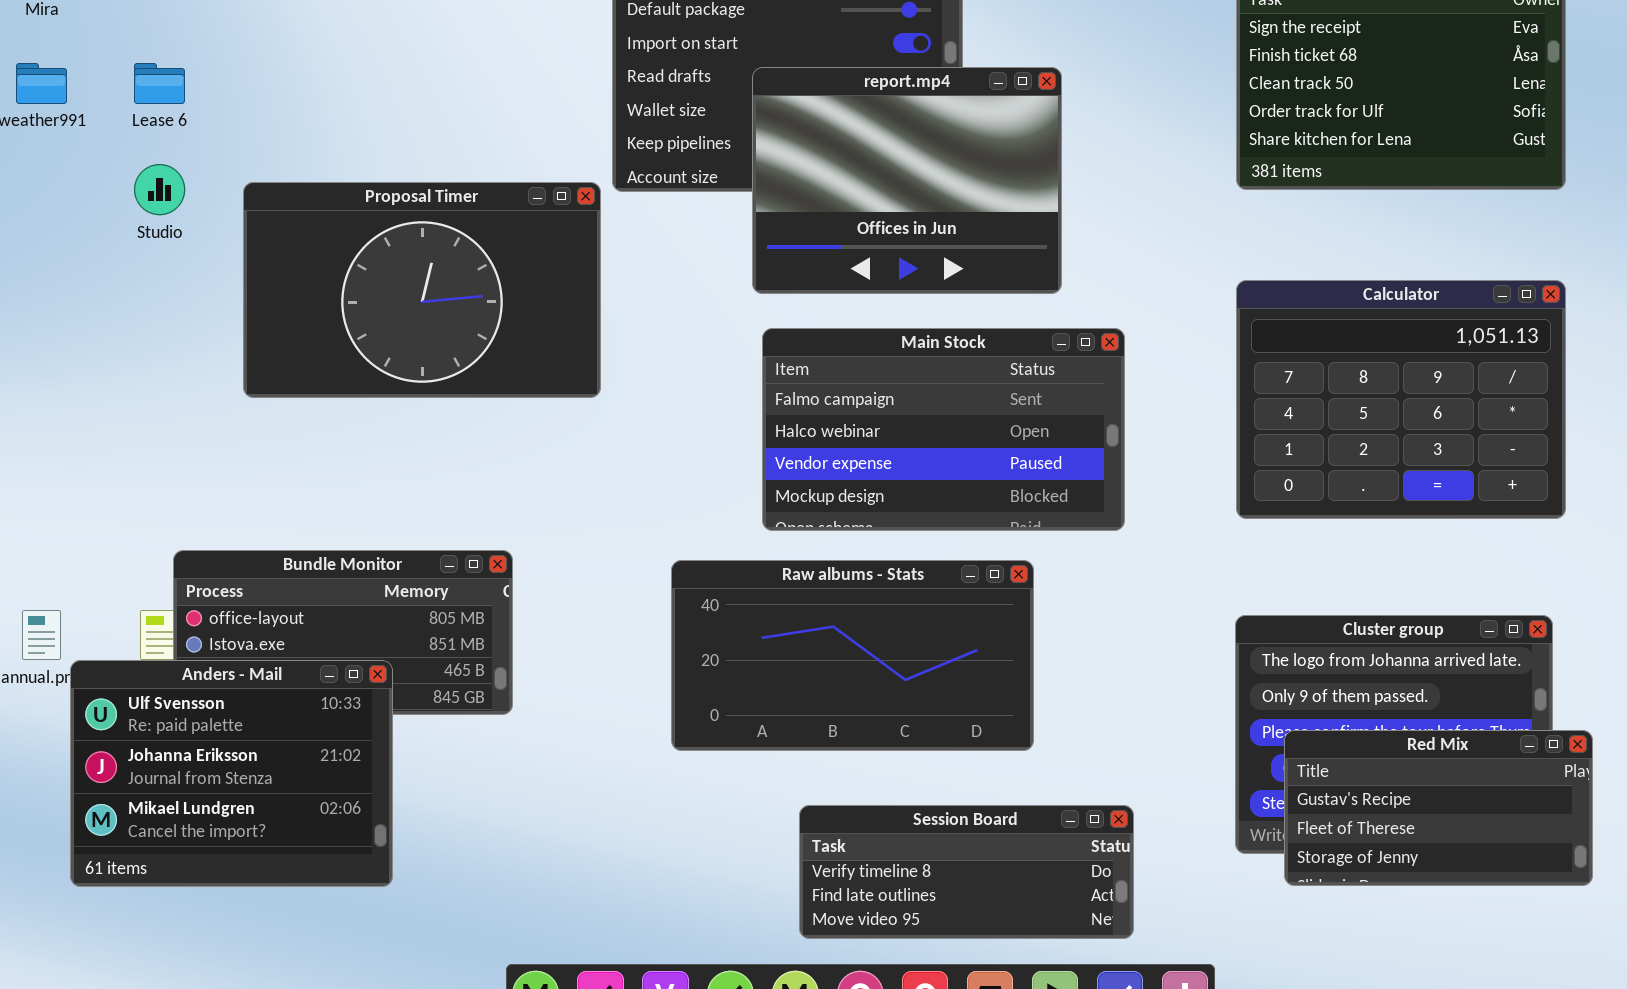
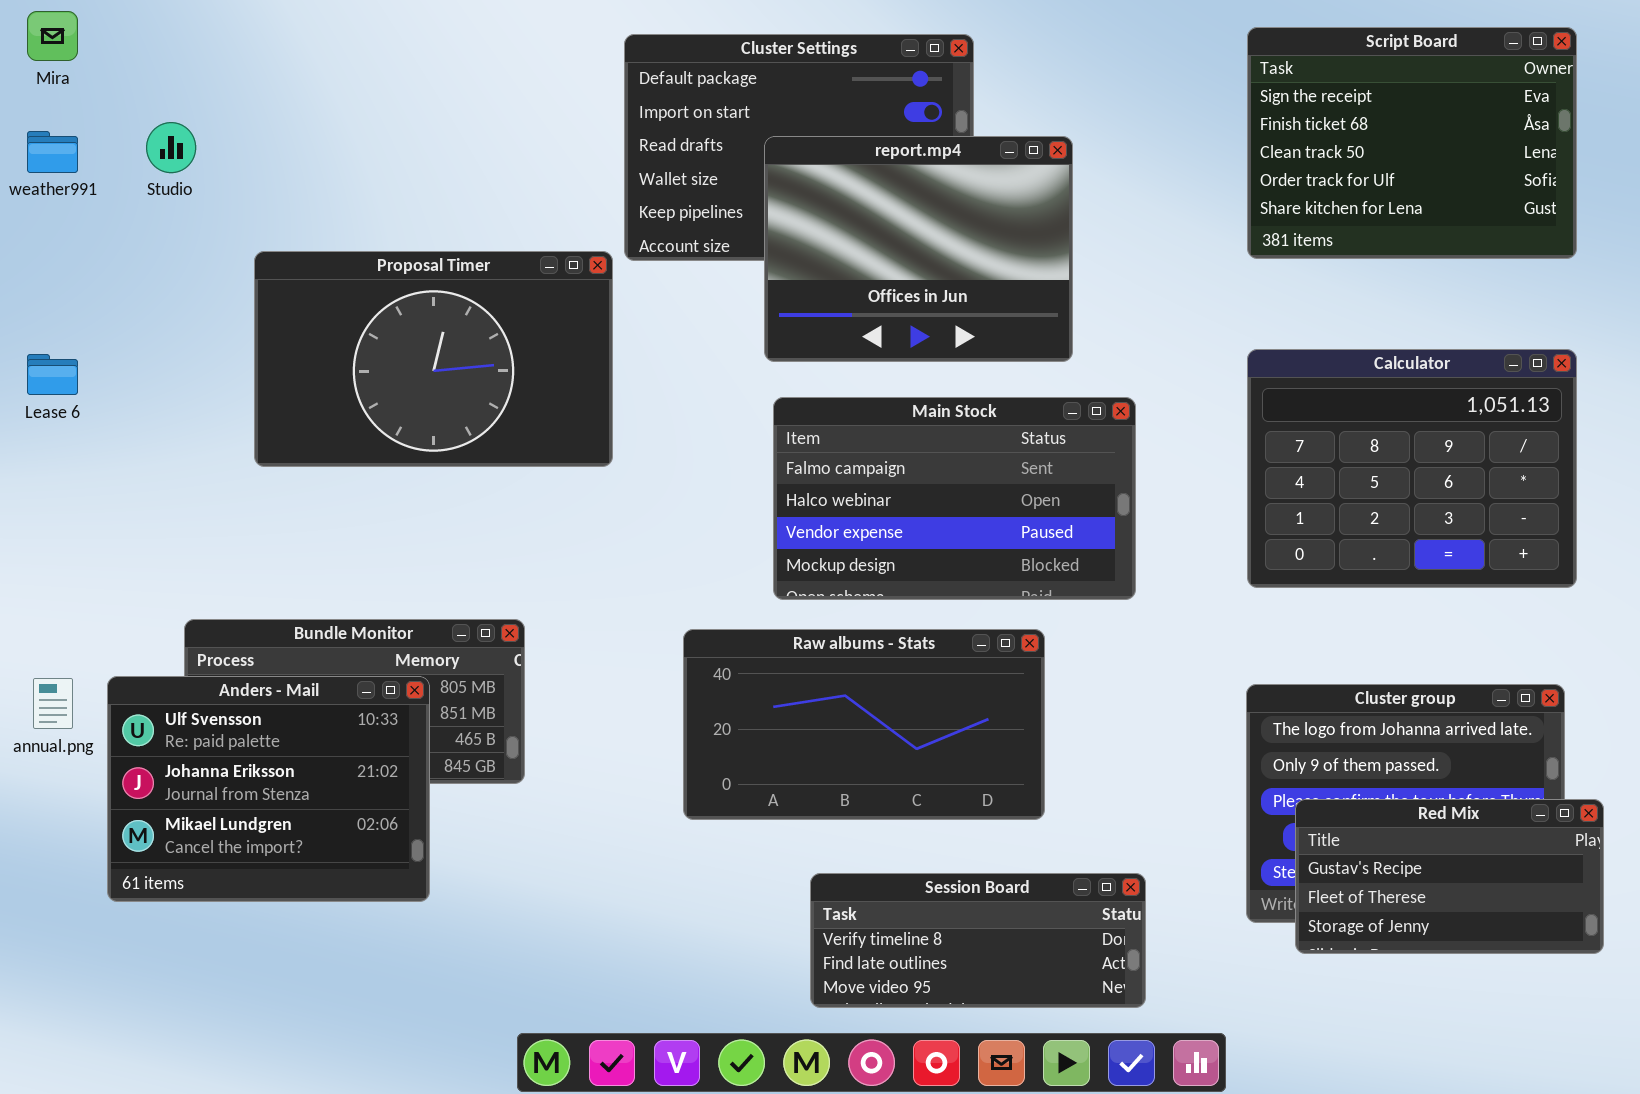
Lease 6: [134,63,185,104] -> [27,354,78,395], moved
Studio: [134,164,185,215] -> [146,122,196,173], moved
Anders - Mail: [70,660,393,887] -> [107,676,430,902], moved

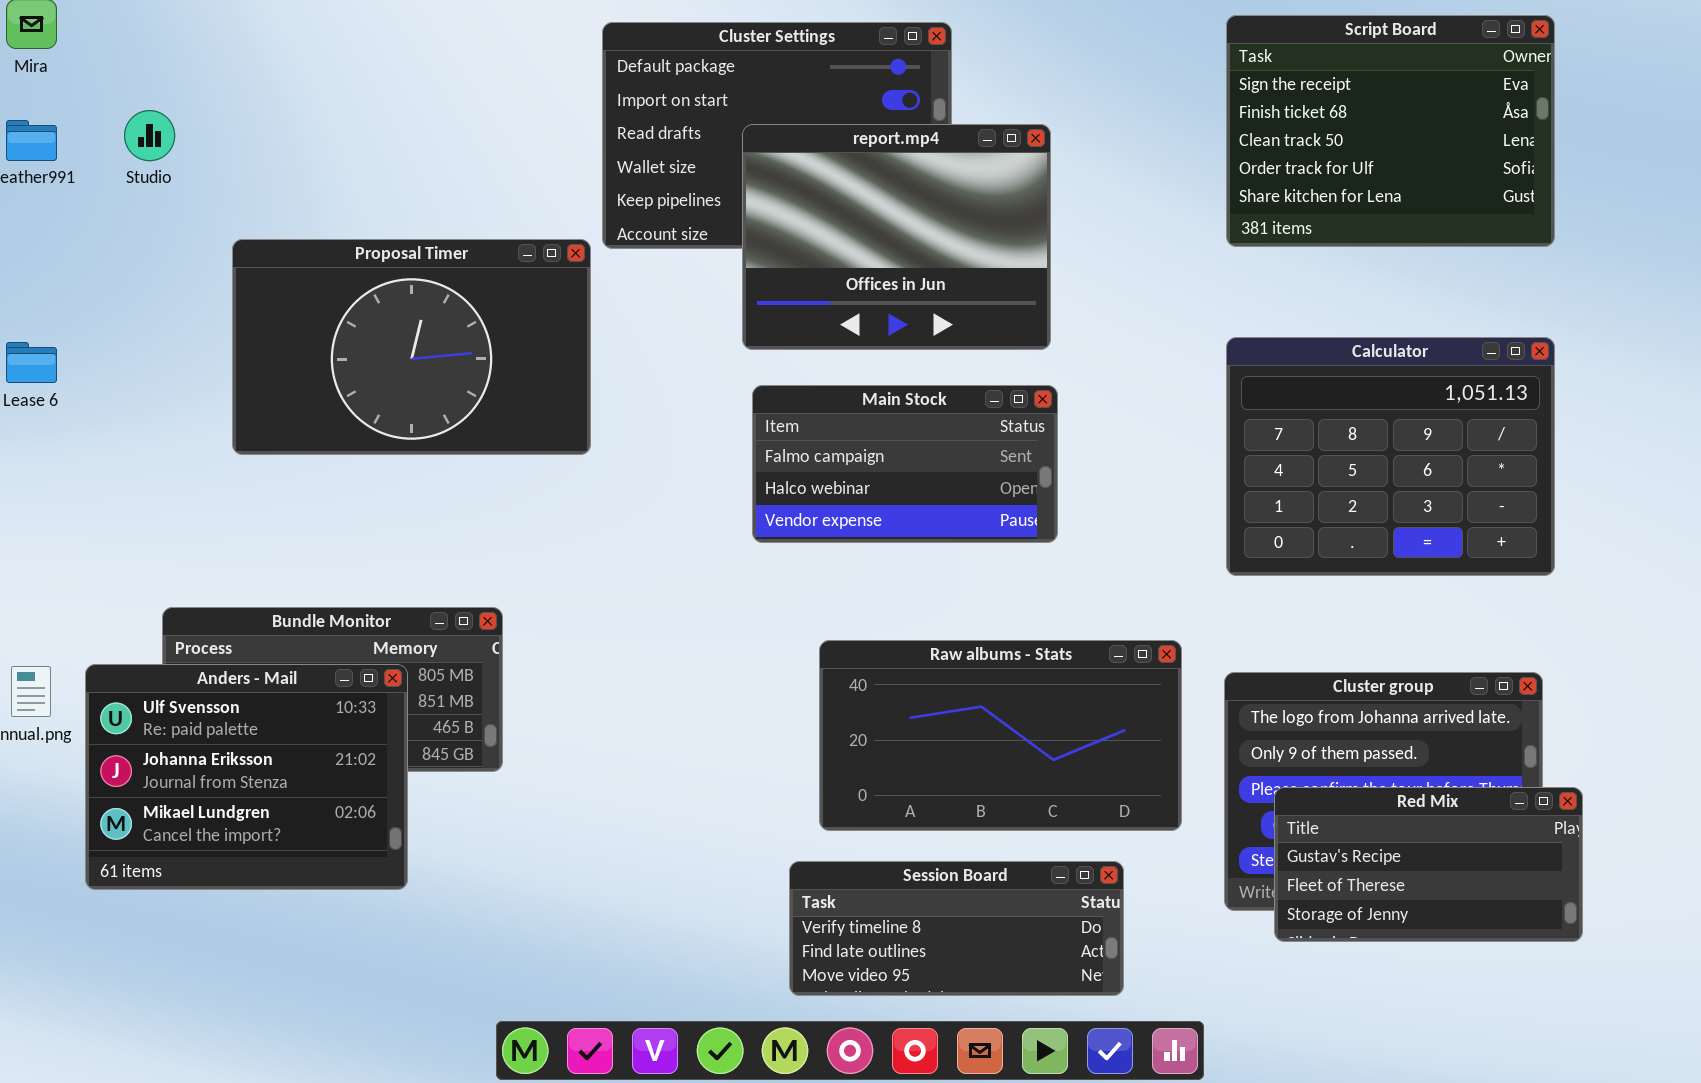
Main Stock: [773,397,1136,600] -> [752,385,1058,543], resized
Raw albums - Stats: [683,629,1045,820] -> [819,640,1182,831], moved

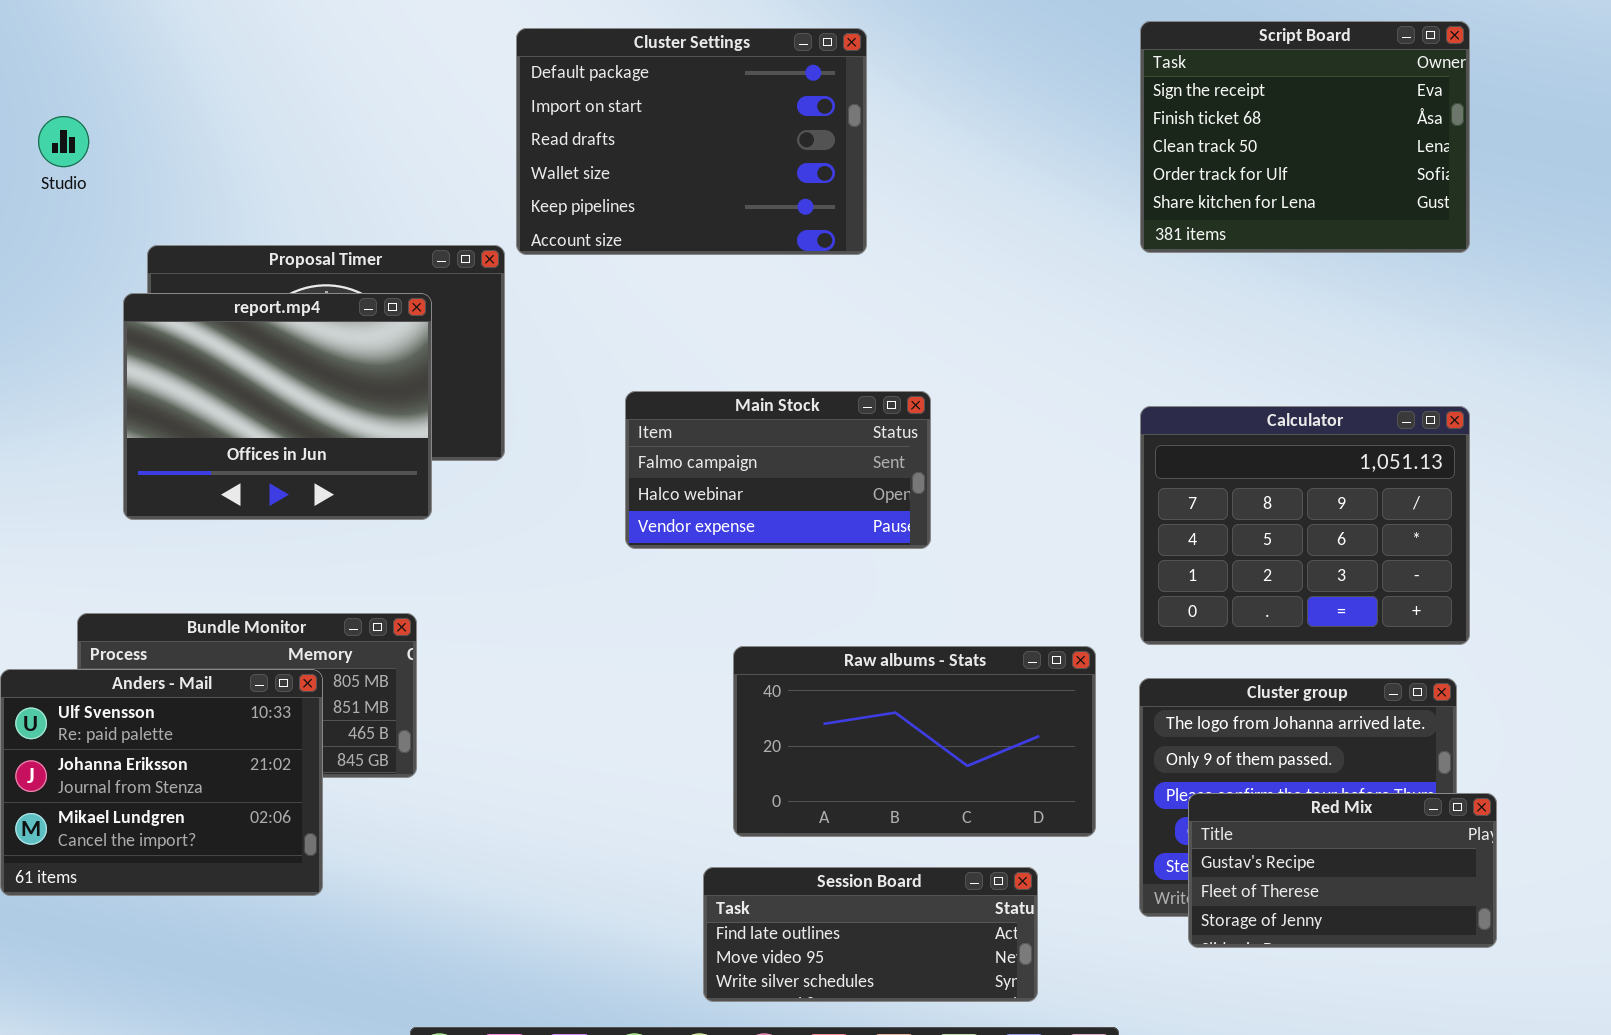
report.mp4: [742,124,1051,350] -> [123,293,432,520], moved
Calculator: [1226,337,1555,576] -> [1140,406,1470,645], moved
Main Stock: [752,385,1058,543] -> [625,391,931,549], moved
Session Board: [789,861,1124,996] -> [703,867,1038,1002], scrolled down 1 row

